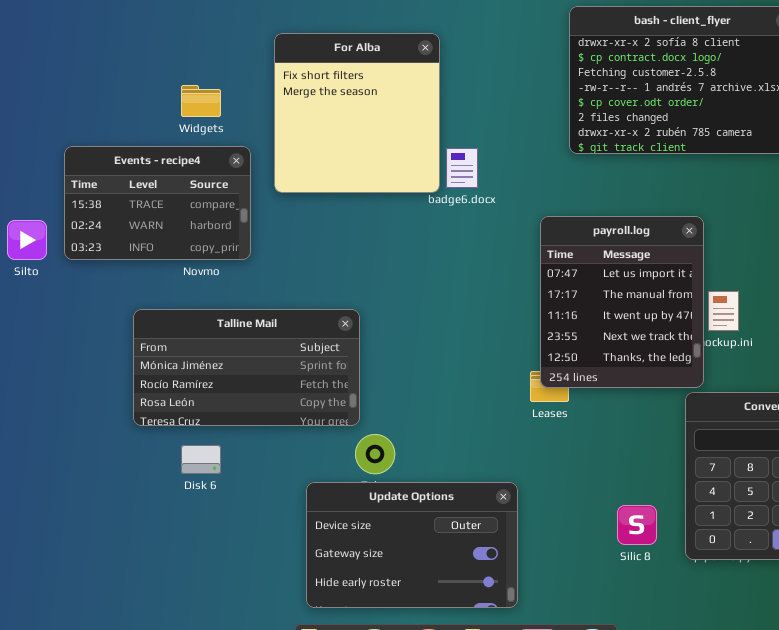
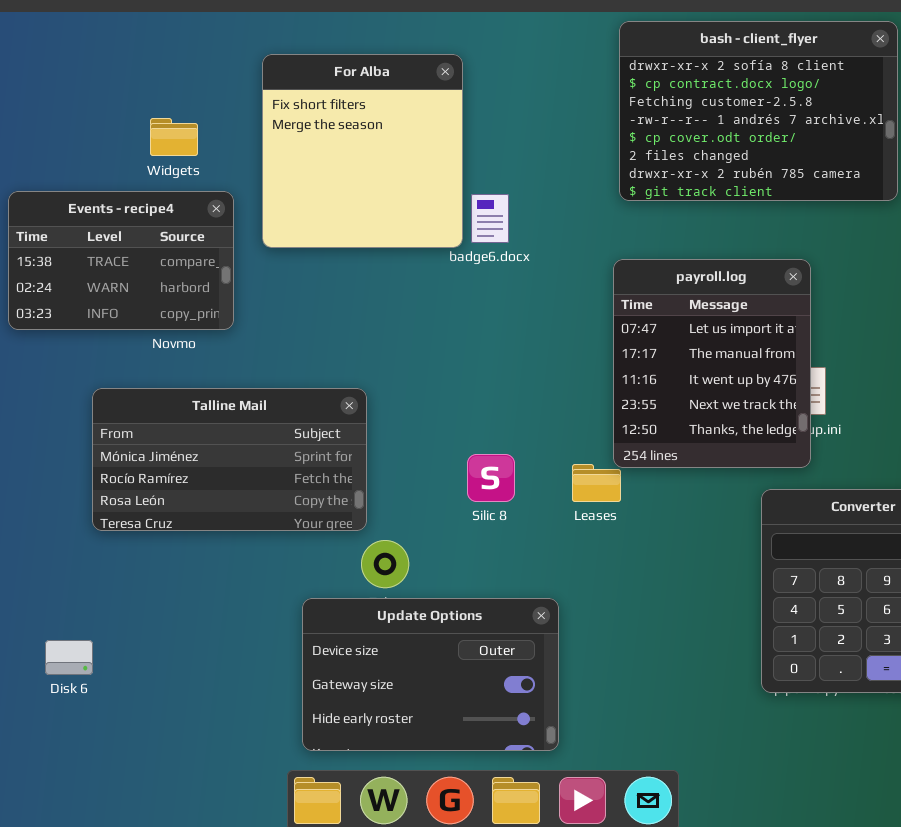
payroll.log: [540,216,704,388] -> [613,259,811,468], moved
Disk 6: [181,445,221,474] -> [45,640,93,675], moved
Silic 8: [617,505,657,545] -> [467,454,515,502], moved

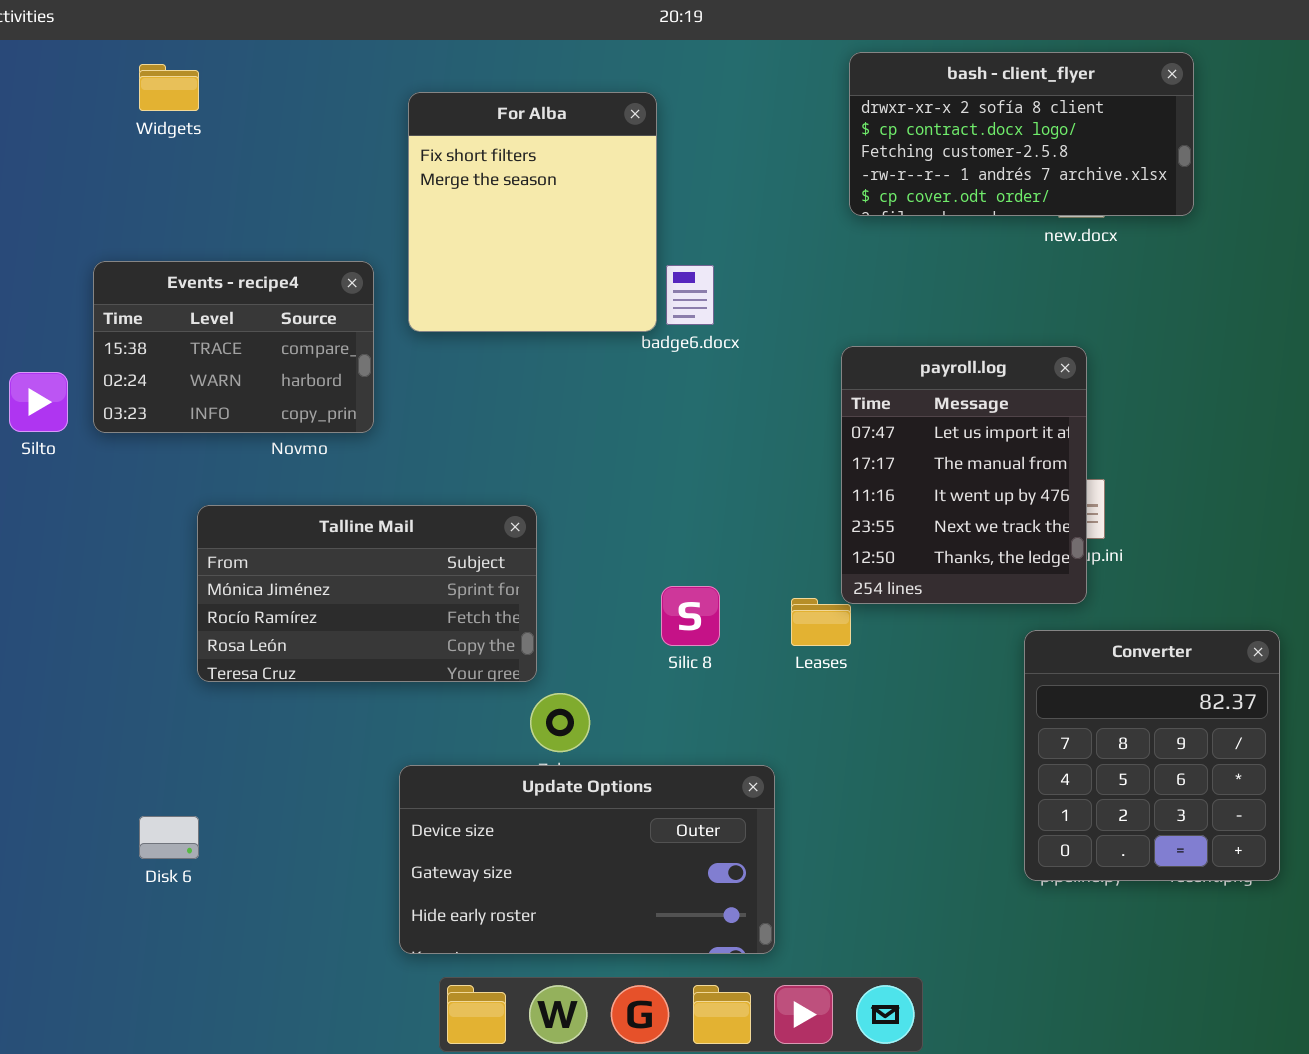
bash - client_flyer: [619,21,898,201] -> [849,52,1194,216], resized
Widgets: [150,118,198,156] -> [139,64,199,111], moved
Update Options: [302,598,559,751] -> [399,765,775,954], resized

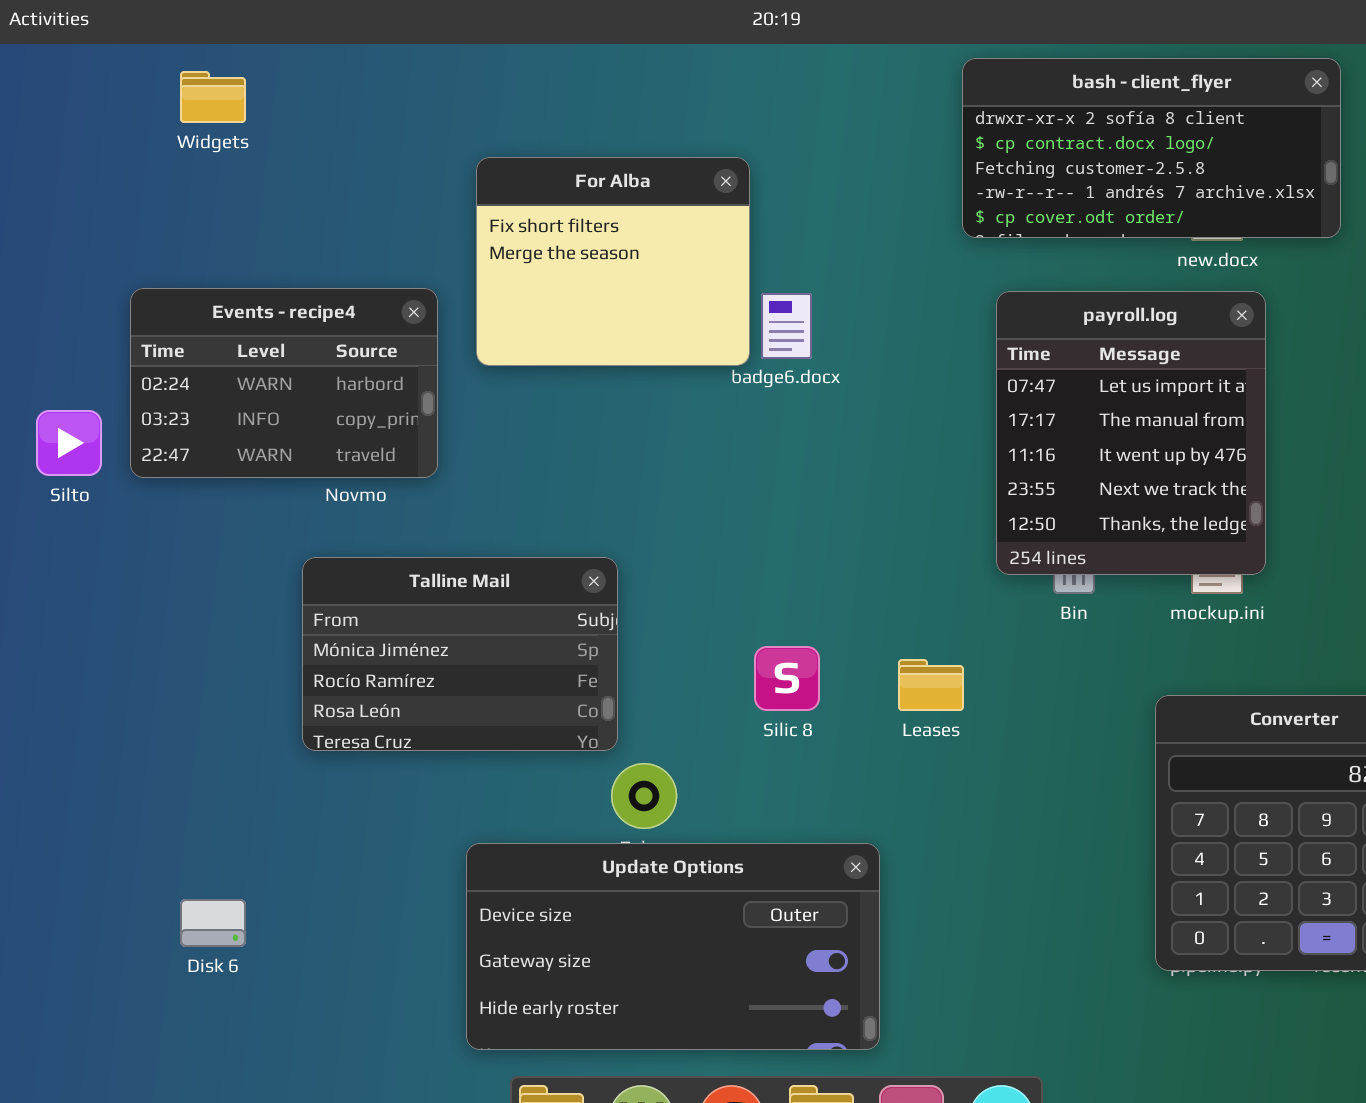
For Alba: [408,92,657,332] -> [476,157,750,366], resized
Events - recipe4: [93,261,374,433] -> [130,288,438,478], scrolled down 1 row
payroll.log: [841,346,1087,604] -> [996,291,1266,575], moved
Talline Mail: [197,505,537,682] -> [302,557,618,751], resized

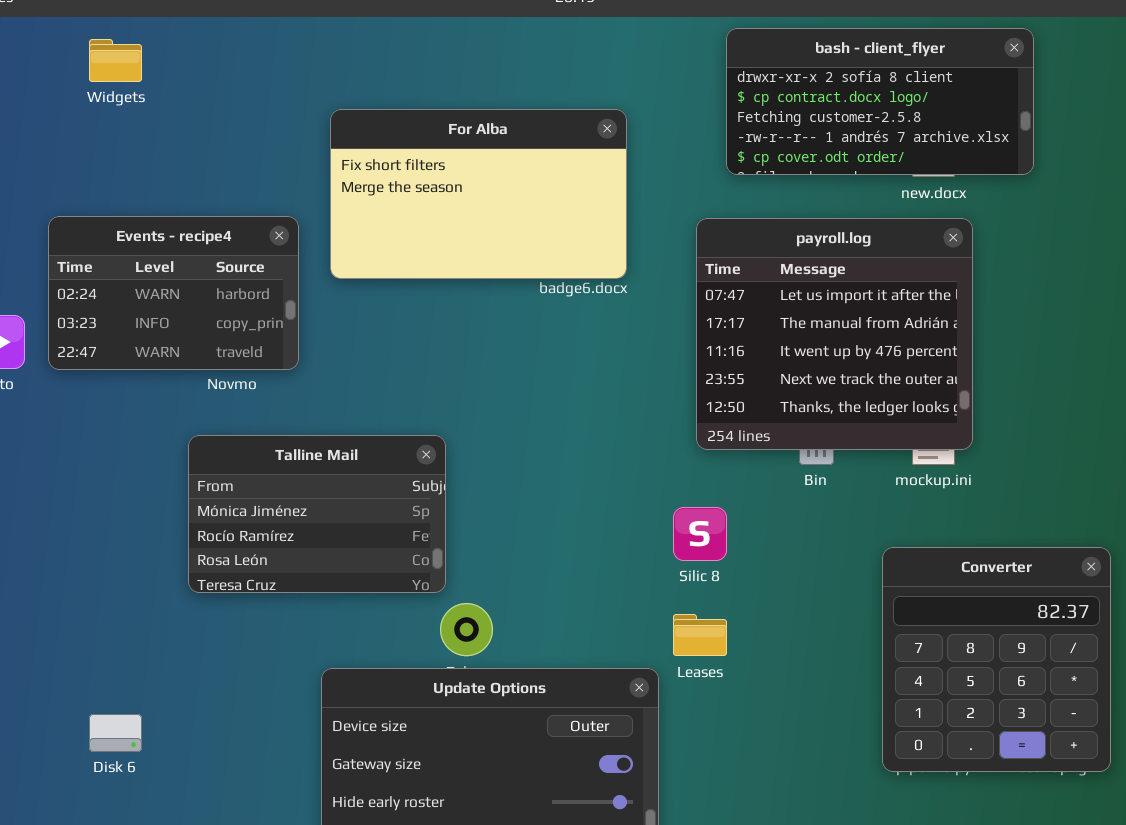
For Alba: [476,157,750,366] -> [330,109,627,279], resized
payroll.log: [996,291,1266,575] -> [696,218,973,450], resized
Silic 8: [754,646,820,711] -> [673,507,727,561], moved
Leases: [898,659,964,711] -> [673,614,727,656], moved

